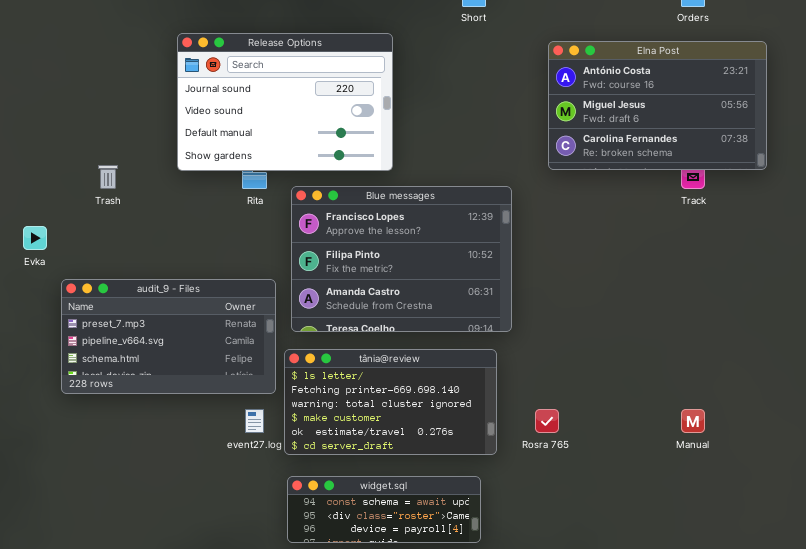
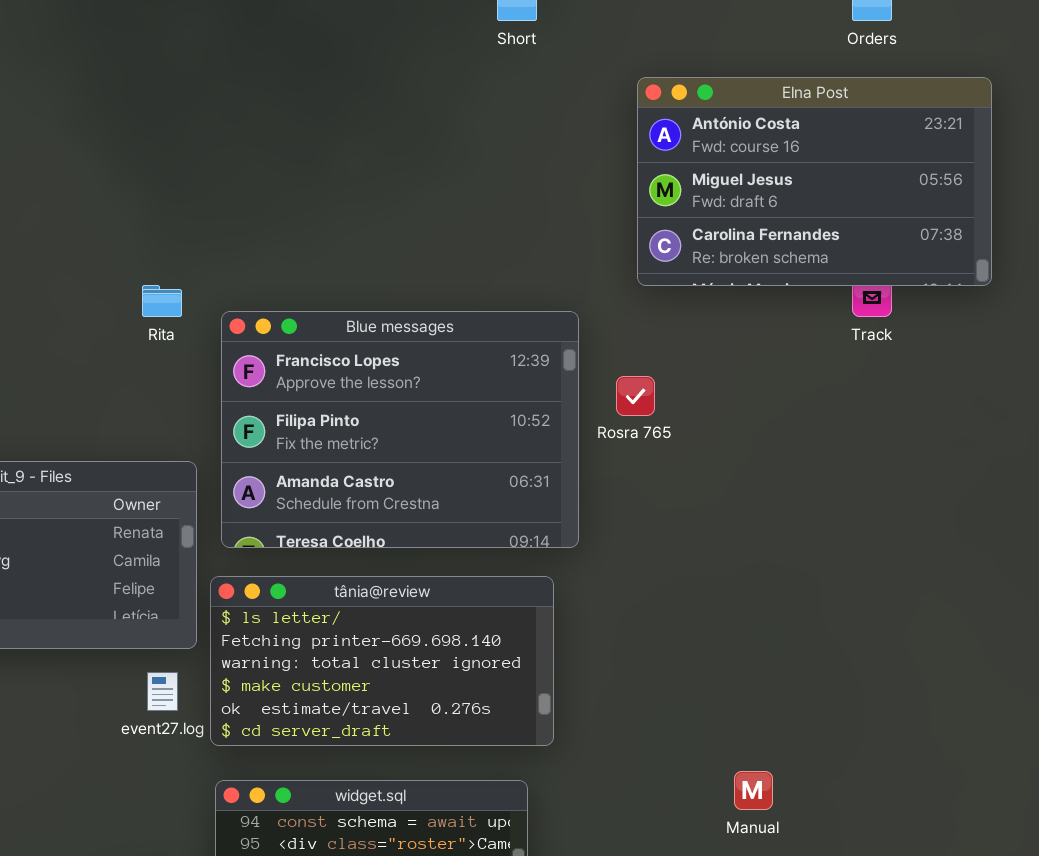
Release Options: [177,33,393,171] -> none, closed
Rosra 765: [535,409,559,433] -> [616,376,655,416], moved
Manual: [681,409,705,433] -> [734,771,773,810], moved

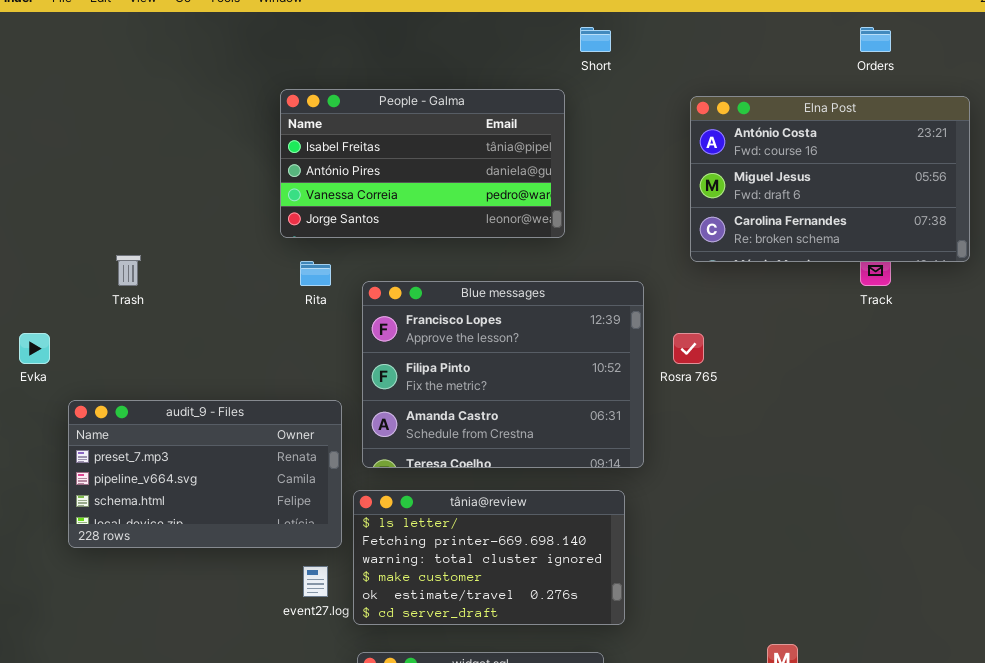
People - Galma: none -> [280,89,565,238], opened

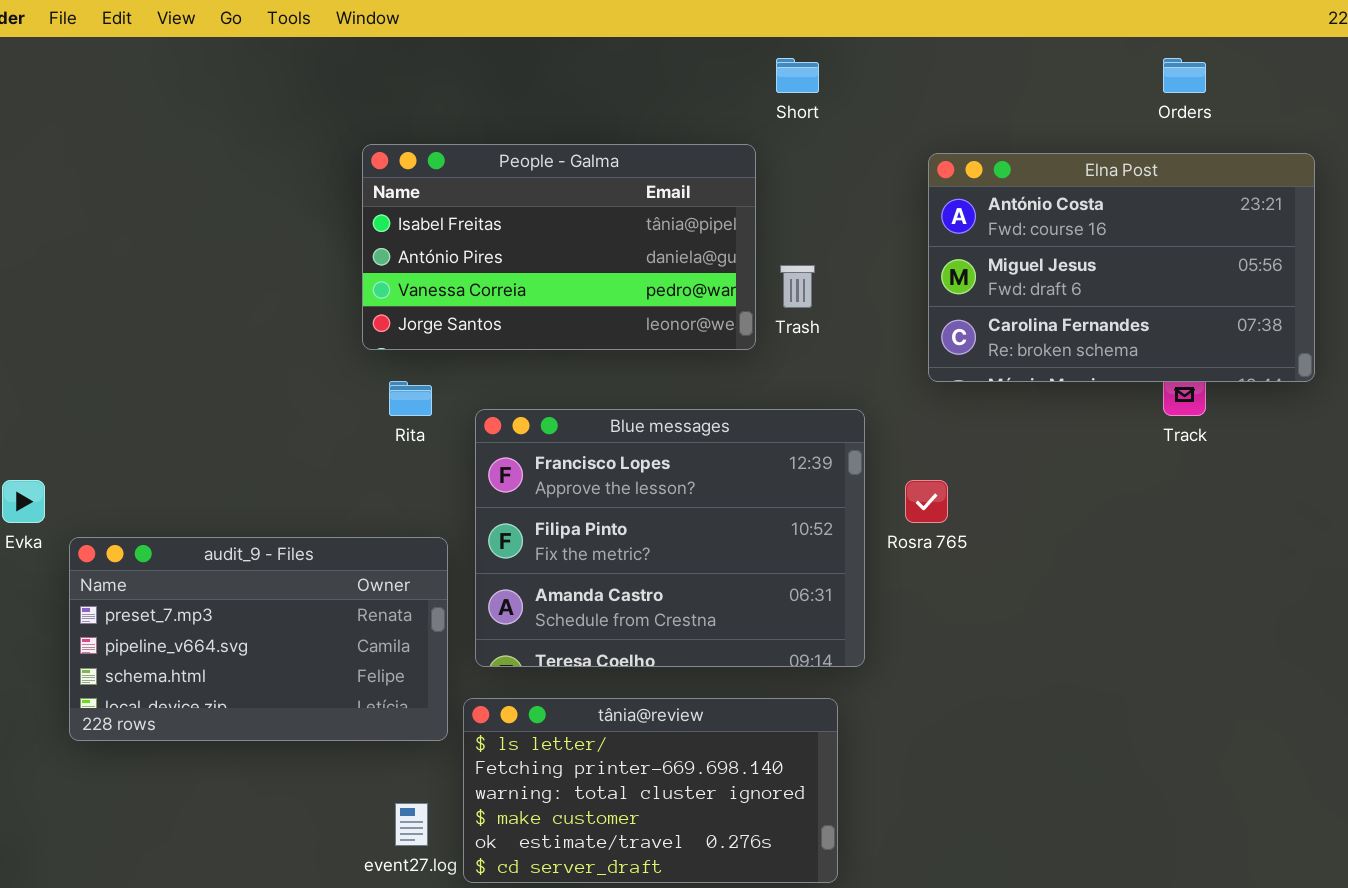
Trash: [116,255,141,286] -> [780,265,815,308], moved
audit_9 - Files: [68,400,342,548] -> [69,537,448,741], moved

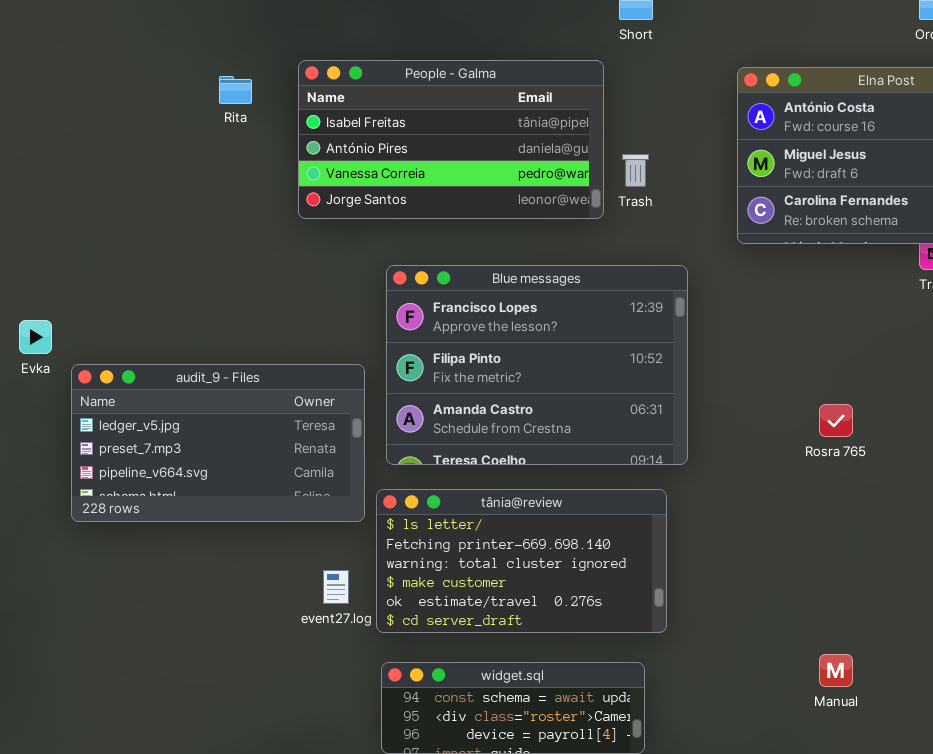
Rita: [389,381,432,416] -> [219,76,252,104], moved
Rosra 765: [905,480,948,523] -> [819,404,853,437], moved
audit_9 - Files: [69,537,448,741] -> [71,364,365,522], scrolled up 1 row

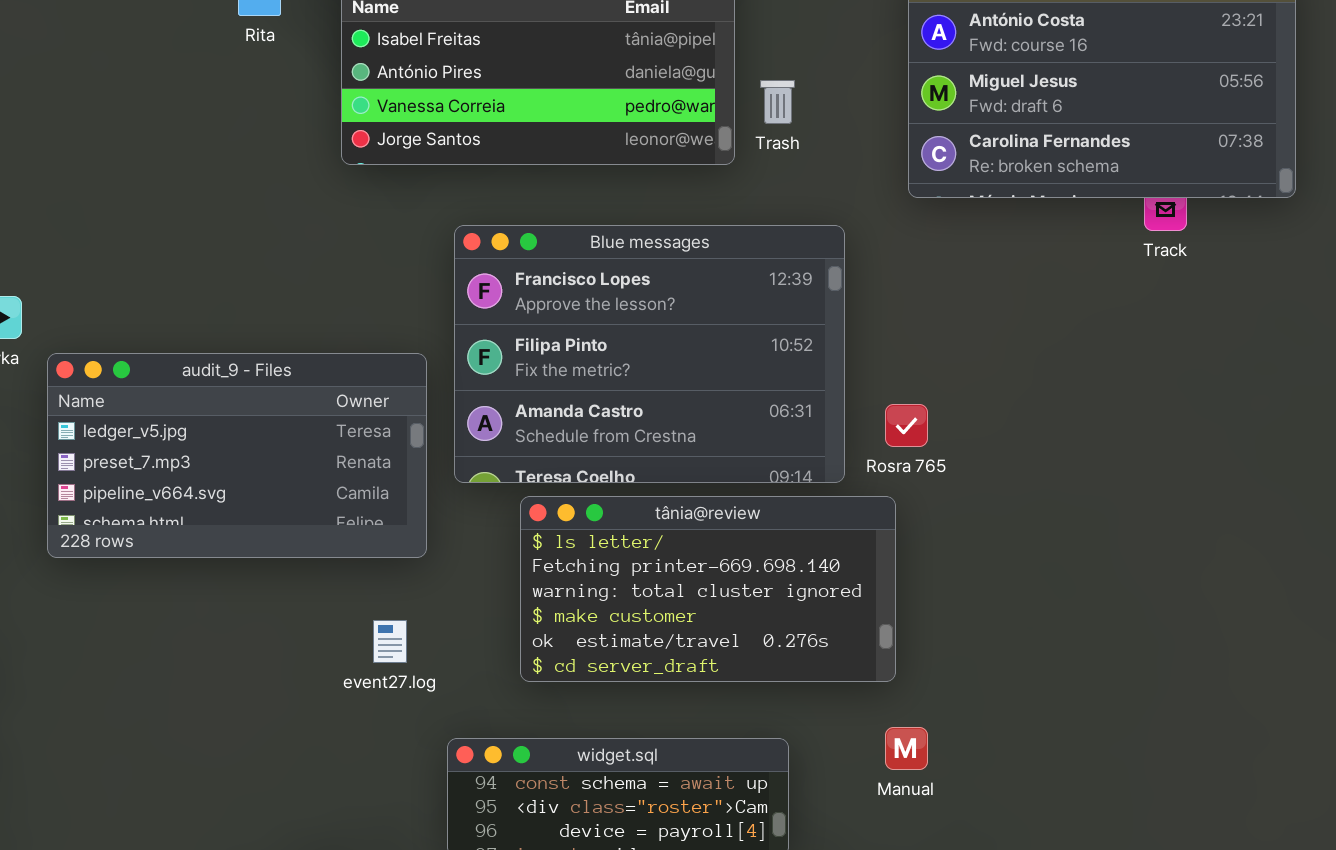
Rosra 765: [819,404,853,437] -> [885,404,928,447], moved
tânia@review: [376,489,667,633] -> [520,496,896,682], moved
Manual: [819,654,853,687] -> [885,727,928,770], moved

